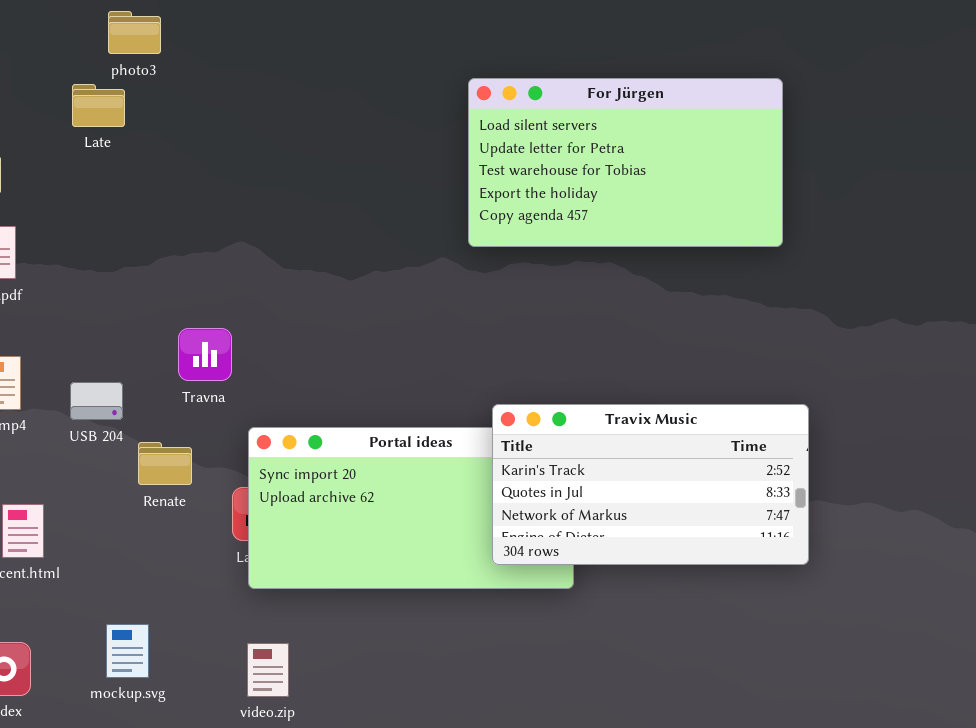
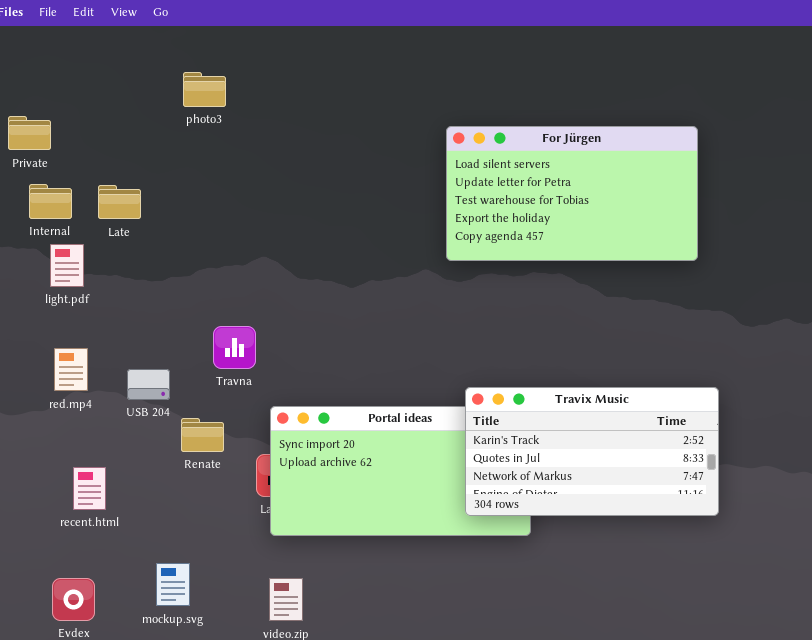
photo3: [108,11,161,54] -> [183,72,226,107], moved
Late: [72,84,125,127] -> [98,185,141,219], moved

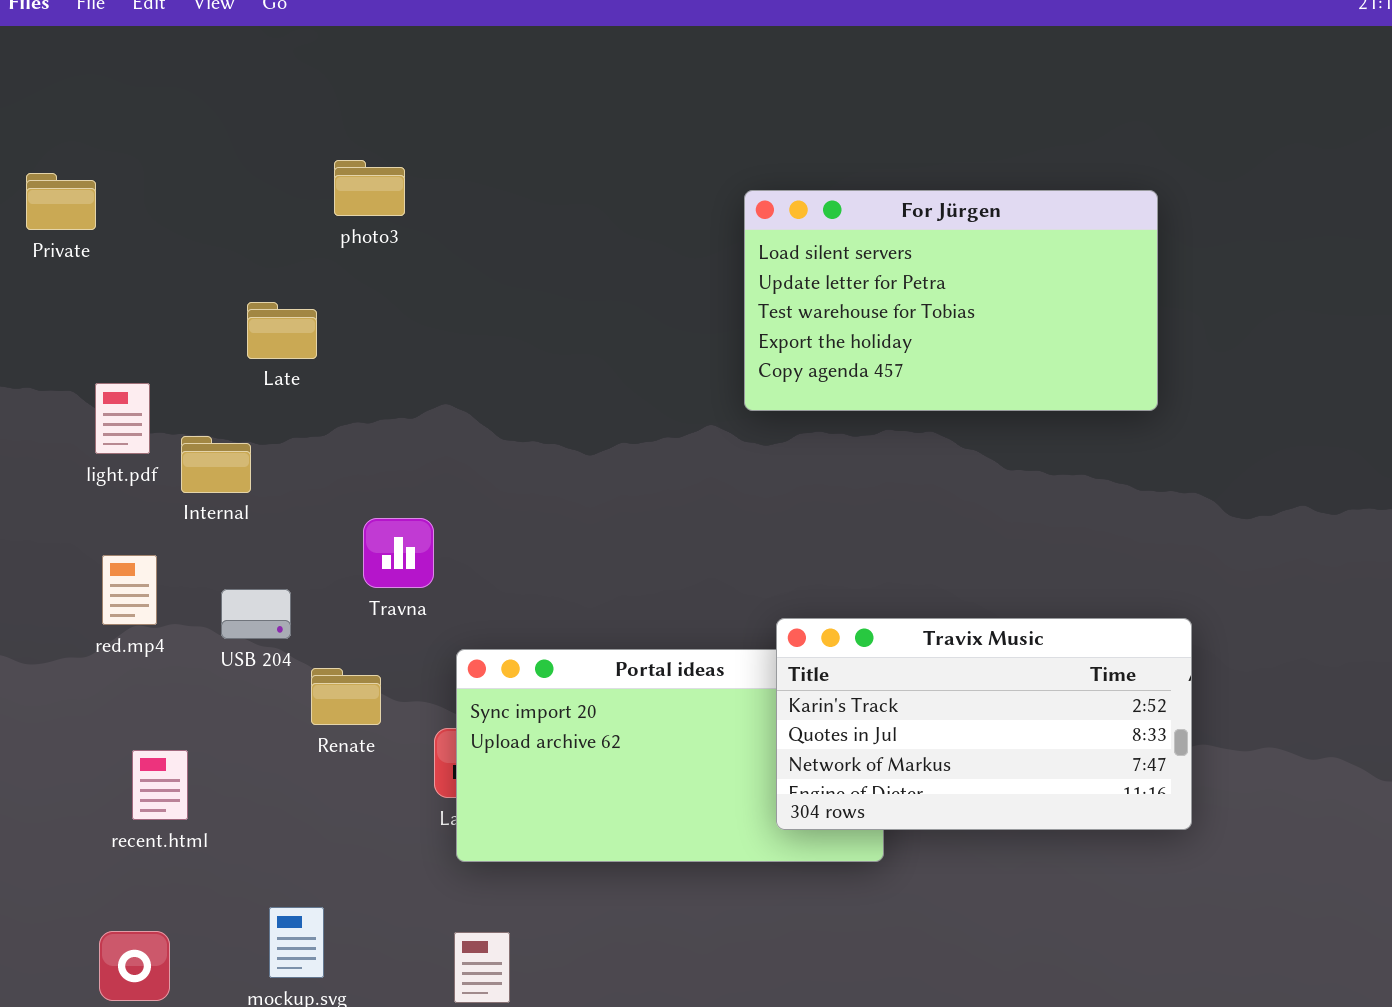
photo3: [183,72,226,107] -> [334,160,405,216], moved
Internal: [29,184,72,219] -> [181,436,251,493], moved
Late: [98,185,141,219] -> [247,302,317,359], moved

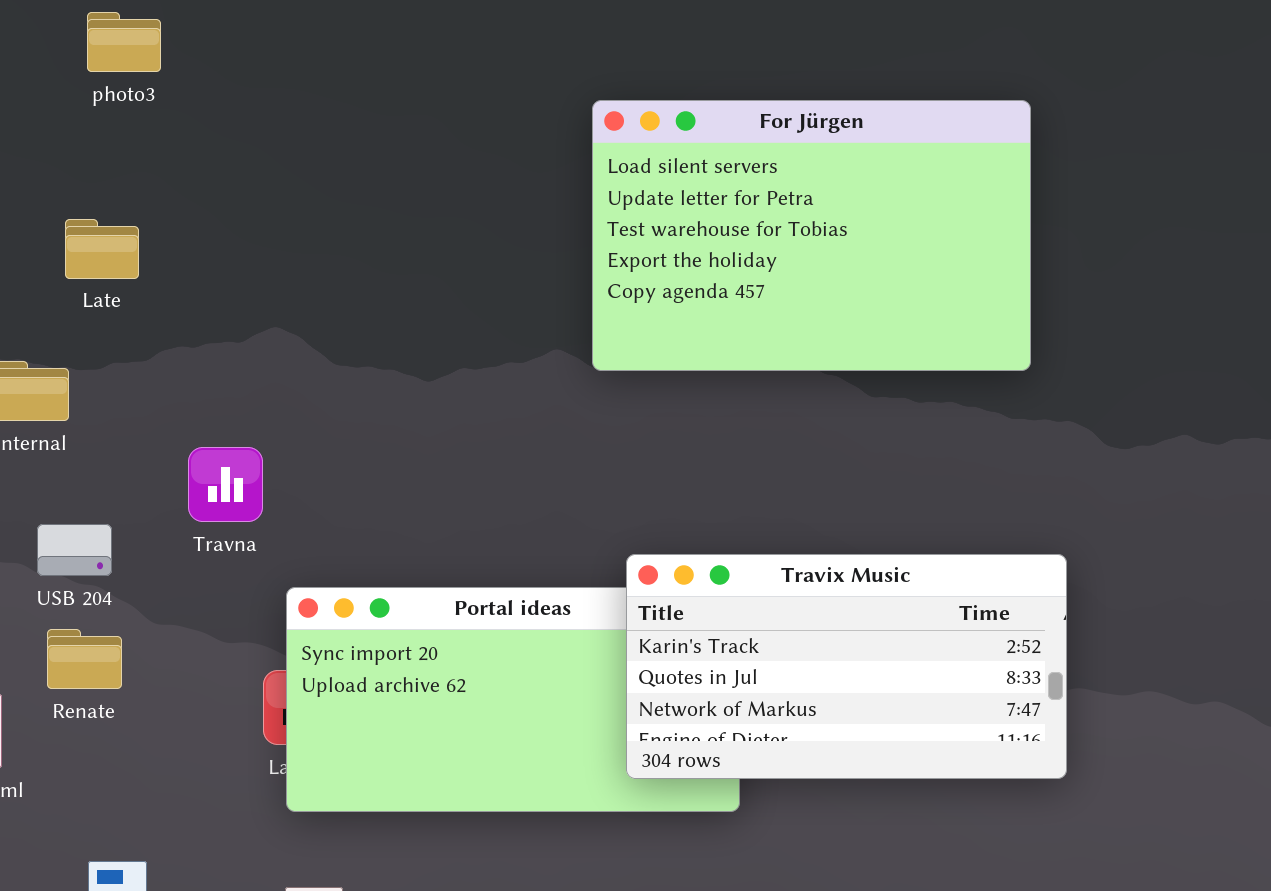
photo3: [334,160,405,216] -> [87,12,161,72], moved
For Jürgen: [744,190,1158,411] -> [592,100,1031,371], resized
Renate: [311,668,381,725] -> [47,629,122,689], moved

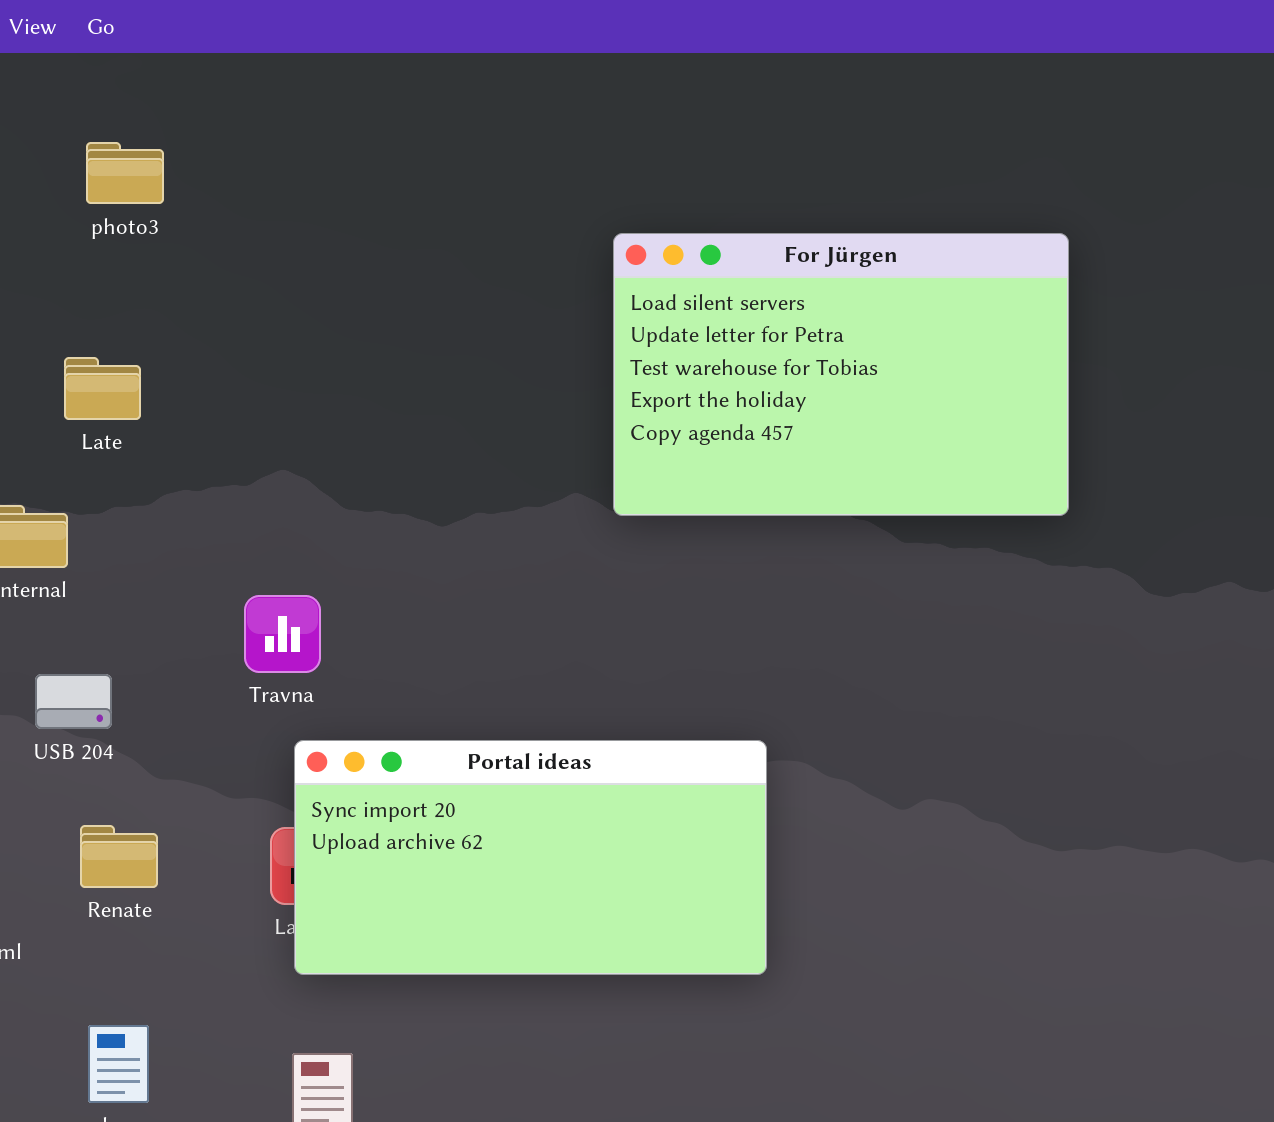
Travna: [188,447,263,522] -> [244,595,321,673], moved
Travix Music: [626,554,1067,779] -> none, closed
Renate: [47,629,122,689] -> [80,825,158,888], moved

